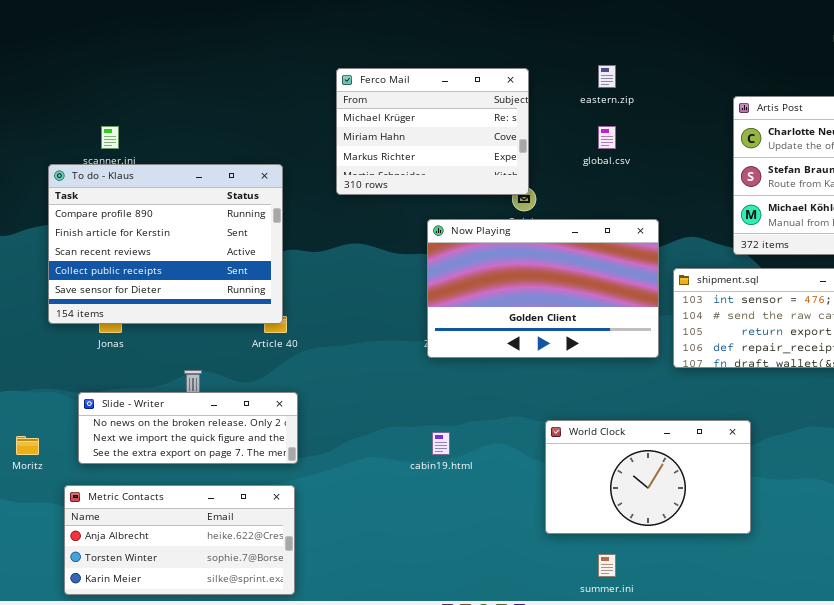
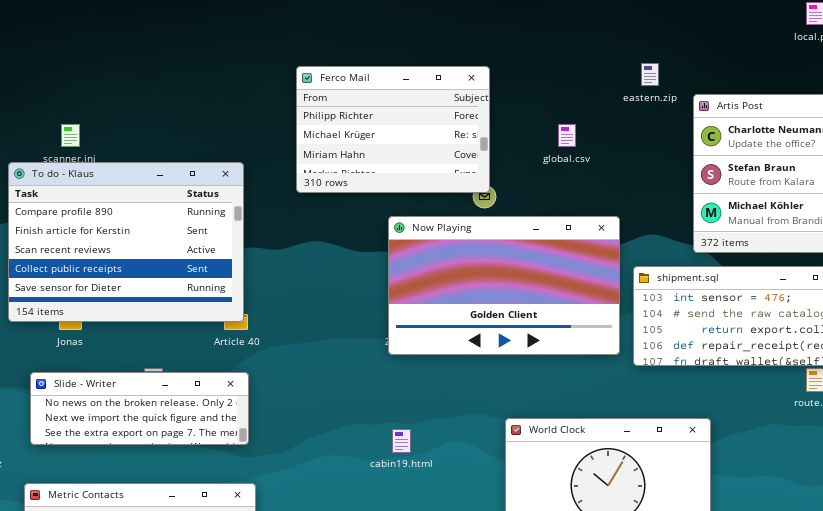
eastern.zip: [598,65,616,88] -> [641,63,659,86], moved
Ferco Mail: [336,68,529,195] -> [296,66,490,193], scrolled up 1 row
Slide - Writer: [78,392,298,464] -> [30,372,249,445], moved

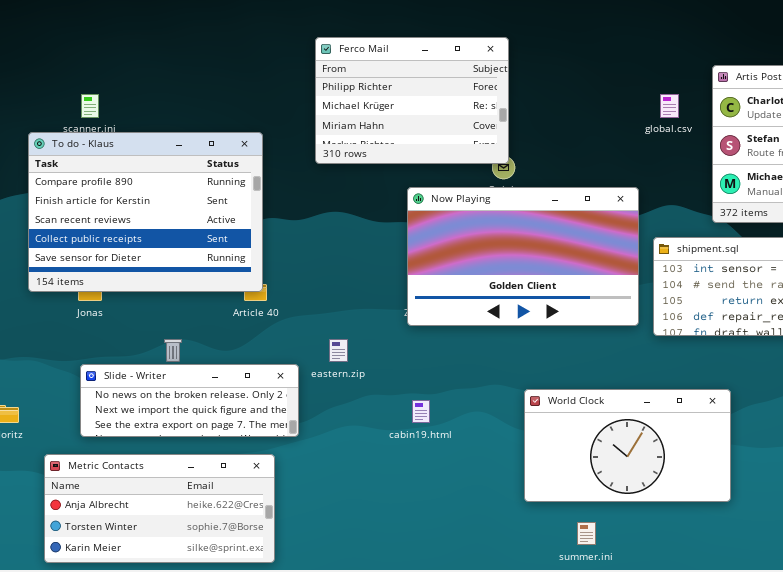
eastern.zip: [641,63,659,86] -> [329,339,348,362], moved
global.csv: [558,124,576,147] -> [660,94,679,118], moved
Slide - Writer: [30,372,249,445] -> [80,364,299,437], moved

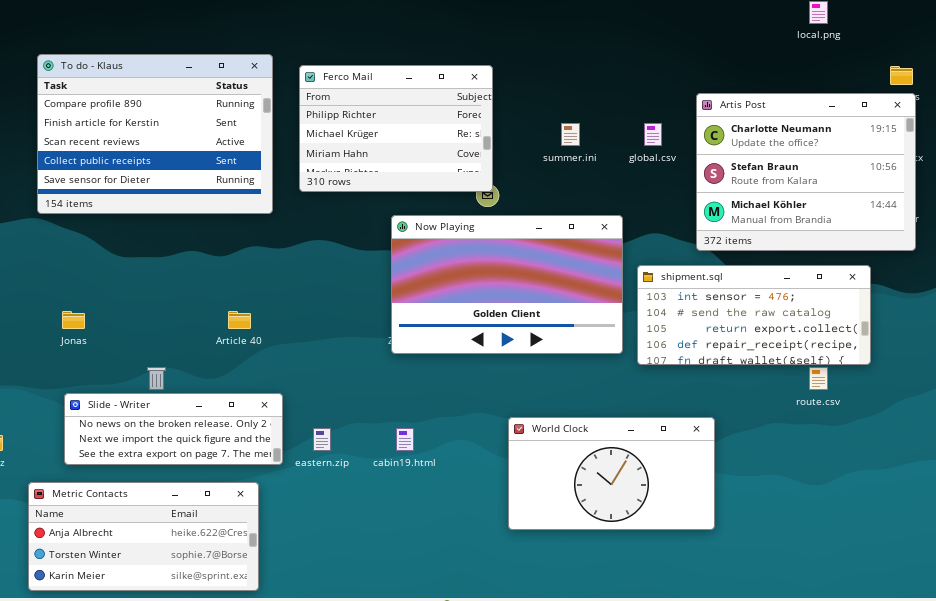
To do - Klaus: [28,132,263,292] -> [37,54,273,214], moved
eastern.zip: [329,339,348,362] -> [313,428,331,451], moved
summer.ini: [577,522,596,545] -> [561,123,580,146], moved

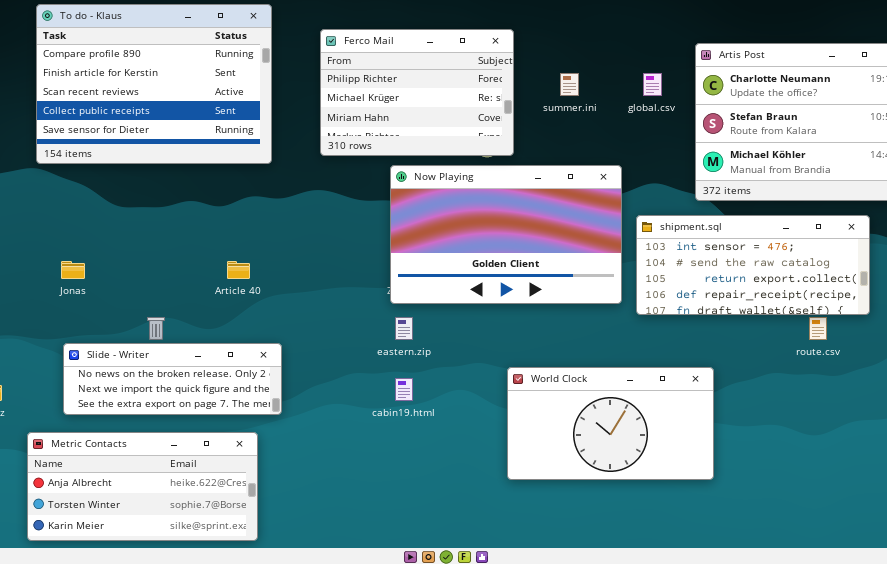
Ferco Mail: [299,65,493,192] -> [320,29,514,156], moved
eastern.zip: [313,428,331,451] -> [395,317,413,340], moved

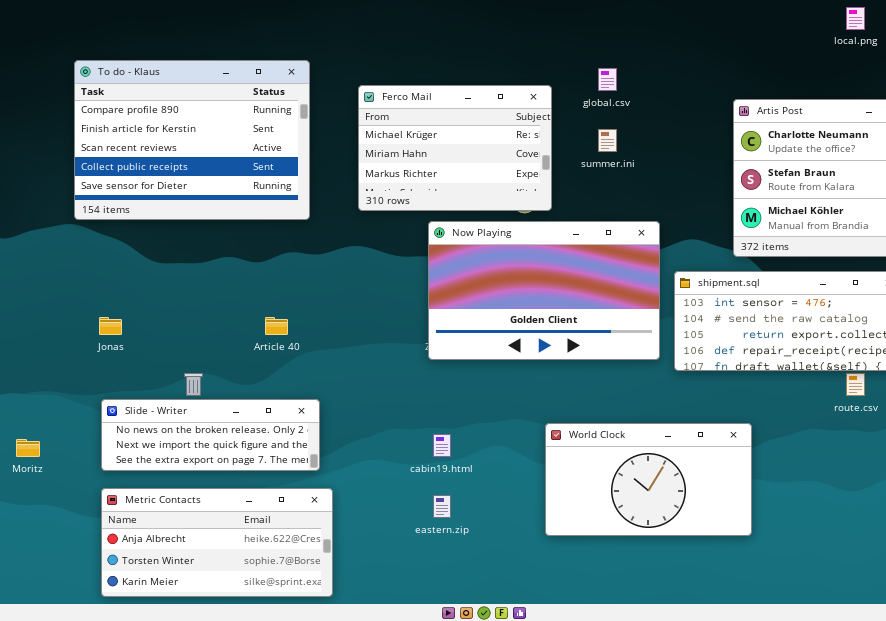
Ferco Mail: [320,29,514,156] -> [358,85,552,211], scrolled down 1 row
global.csv: [643,73,662,96] -> [598,68,617,91], moved
eastern.zip: [395,317,413,340] -> [433,495,451,518], moved
Metric Contacts: [27,432,258,541] -> [101,488,333,597], moved

